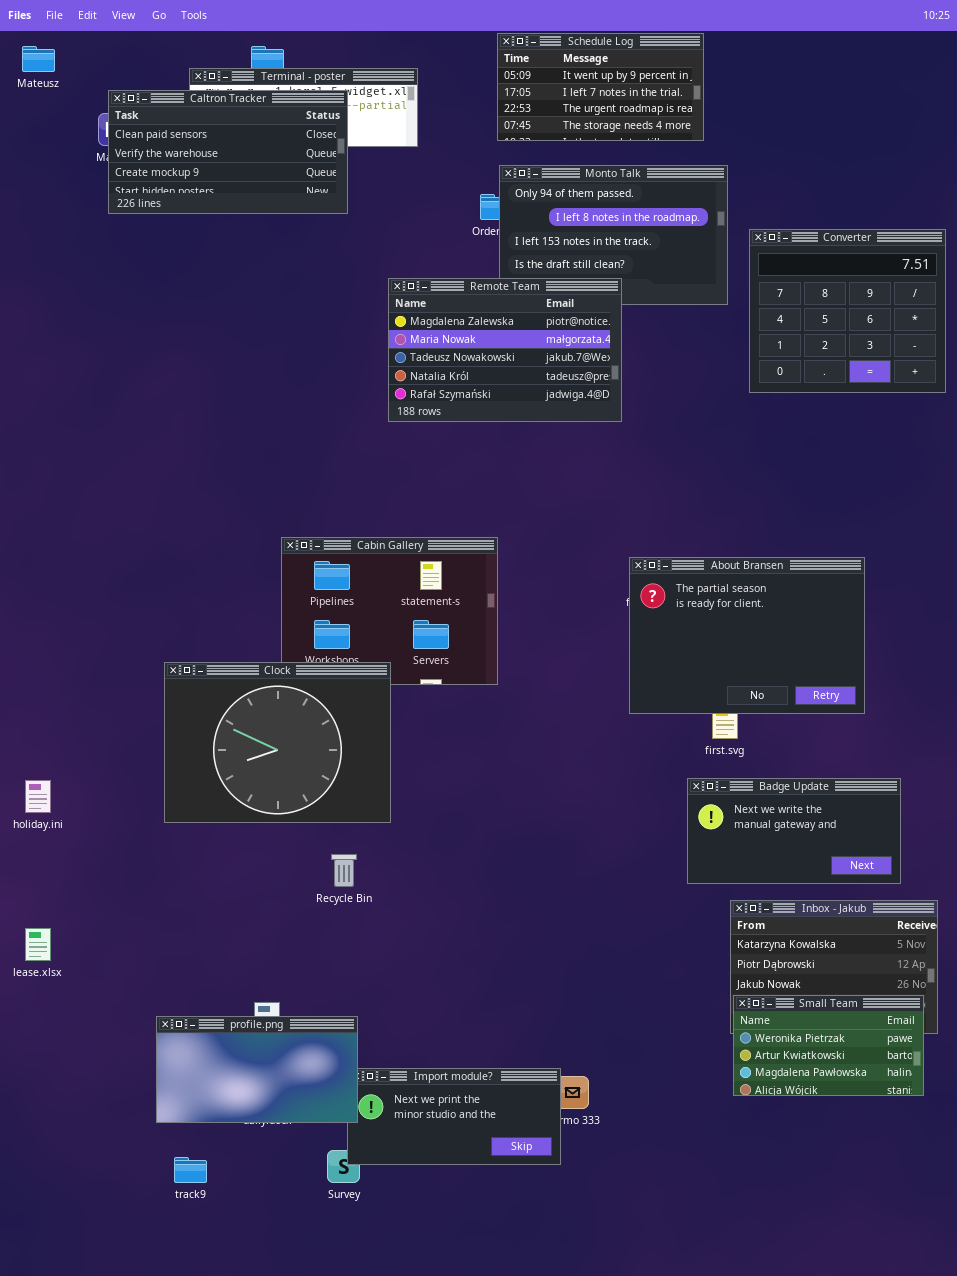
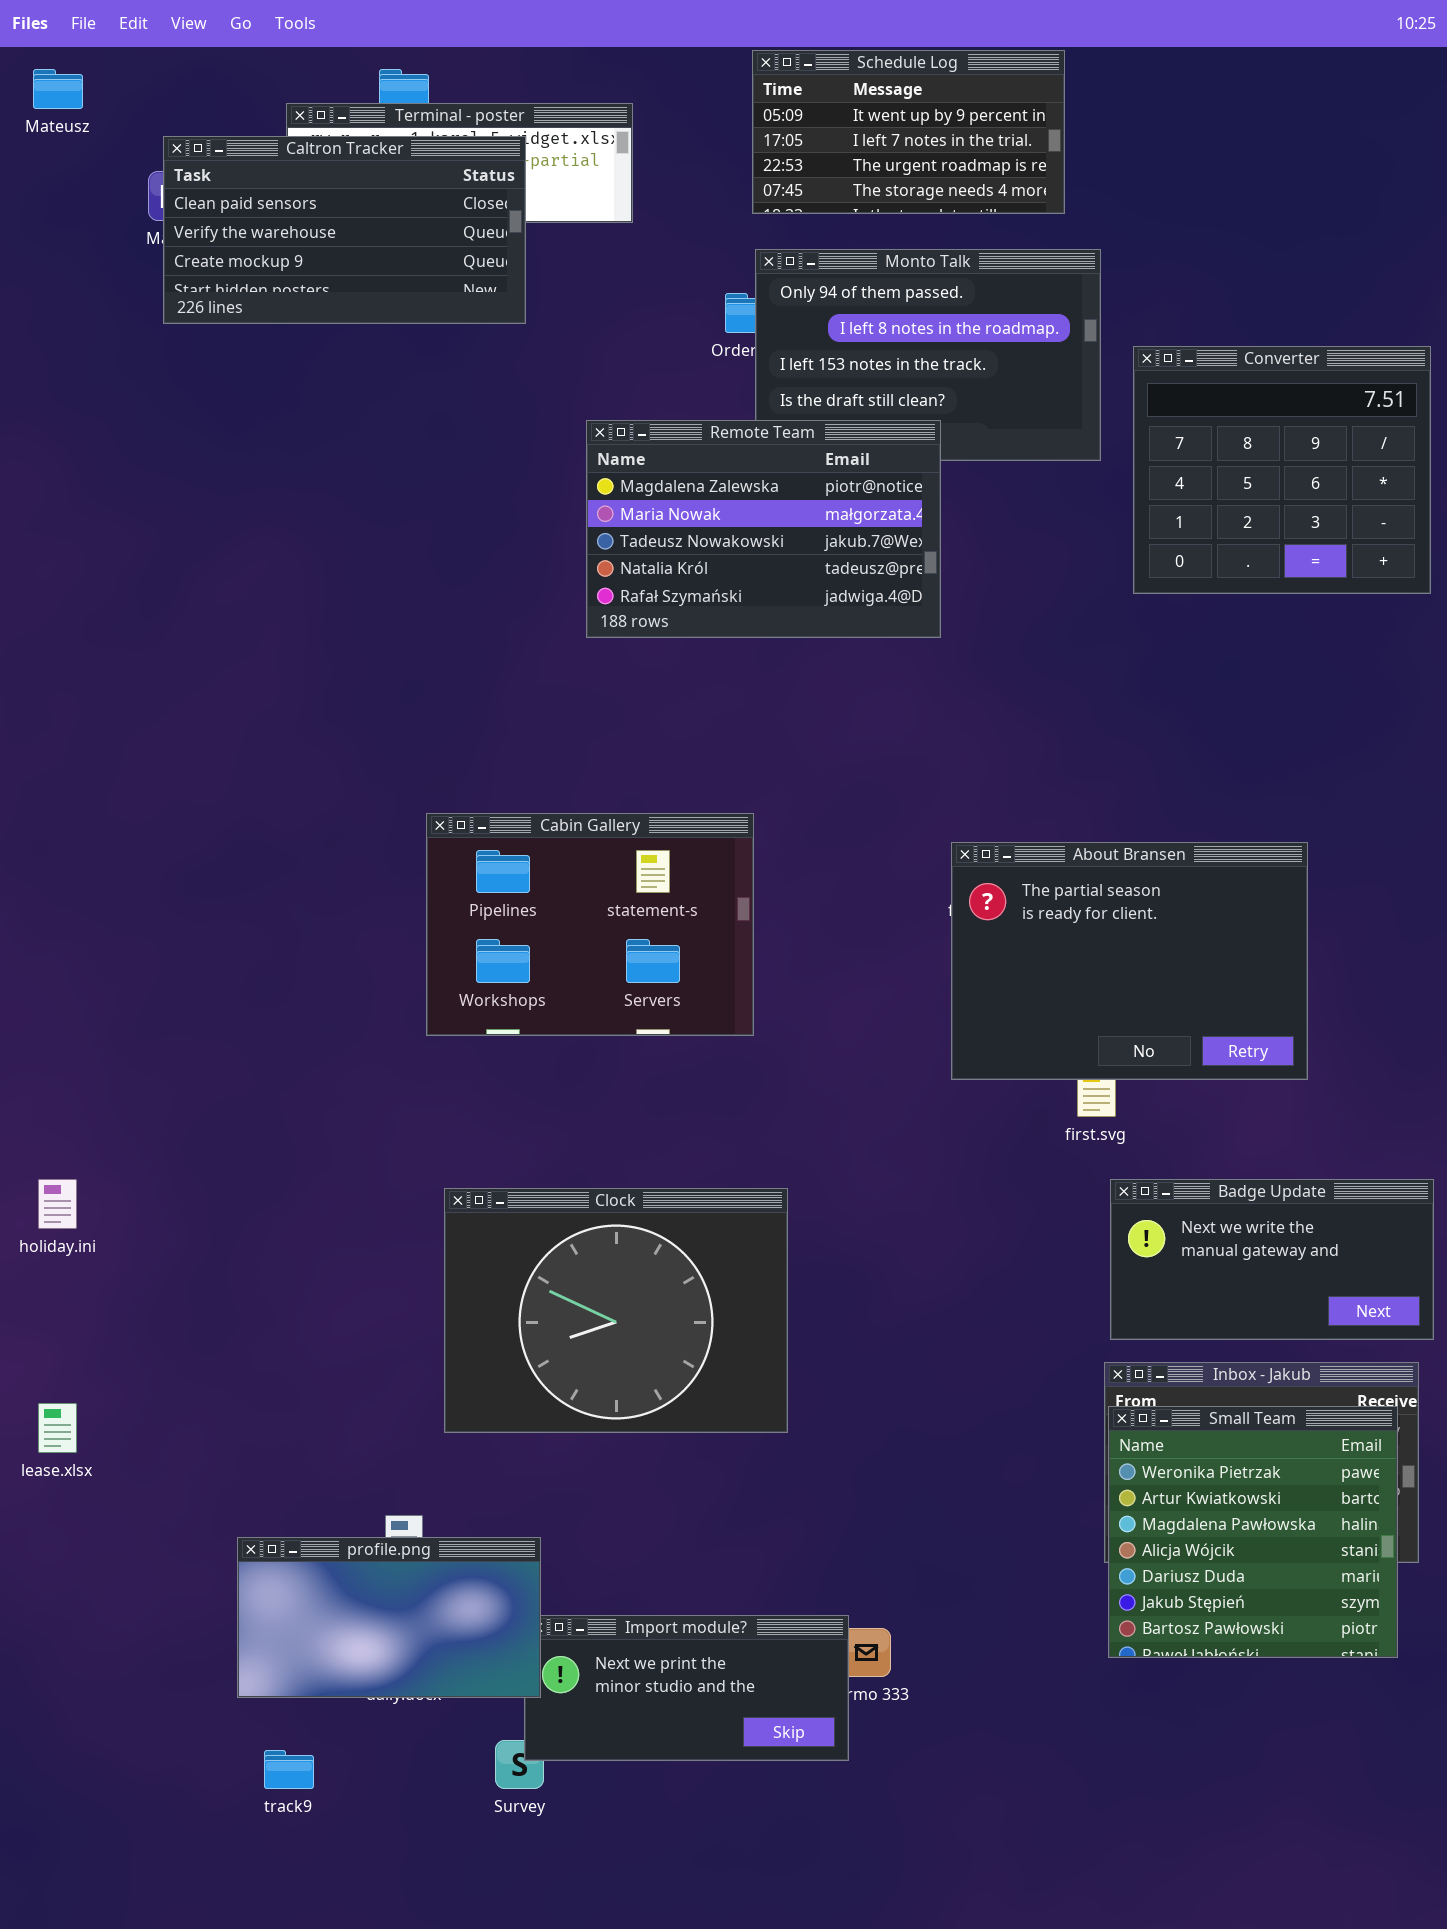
Clock: [164,662,391,823] -> [444,1188,788,1433], moved
Badge Update: [687,778,901,884] -> [1110,1179,1434,1340], moved
Small Team: [733,995,924,1096] -> [1108,1406,1398,1658], resized

